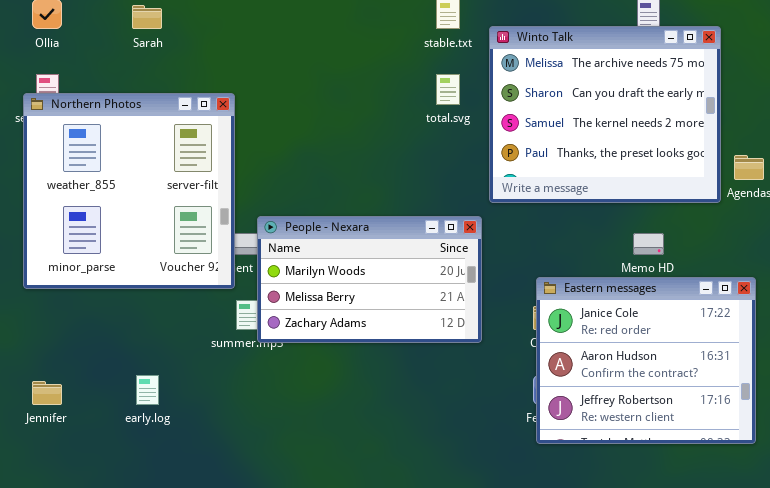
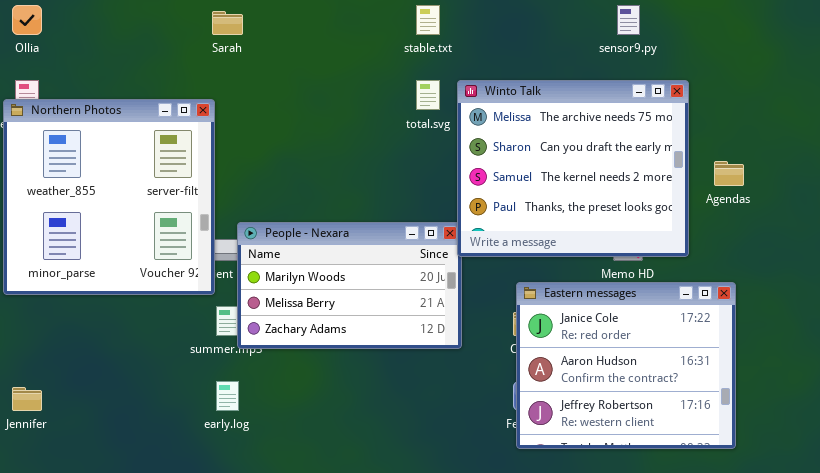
Sarah: [132,5,162,29] -> [212,11,243,35], moved
Winto Talk: [489,26,721,203] -> [457,80,689,257], moved
early.log: [136,375,159,405] -> [216,381,239,411], moved

